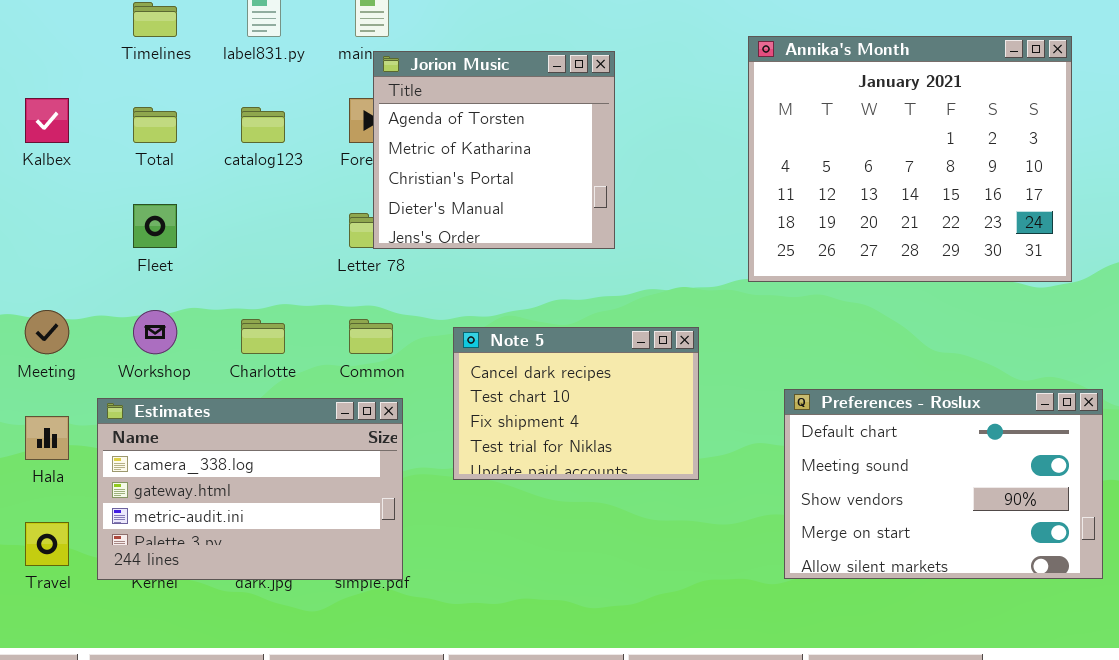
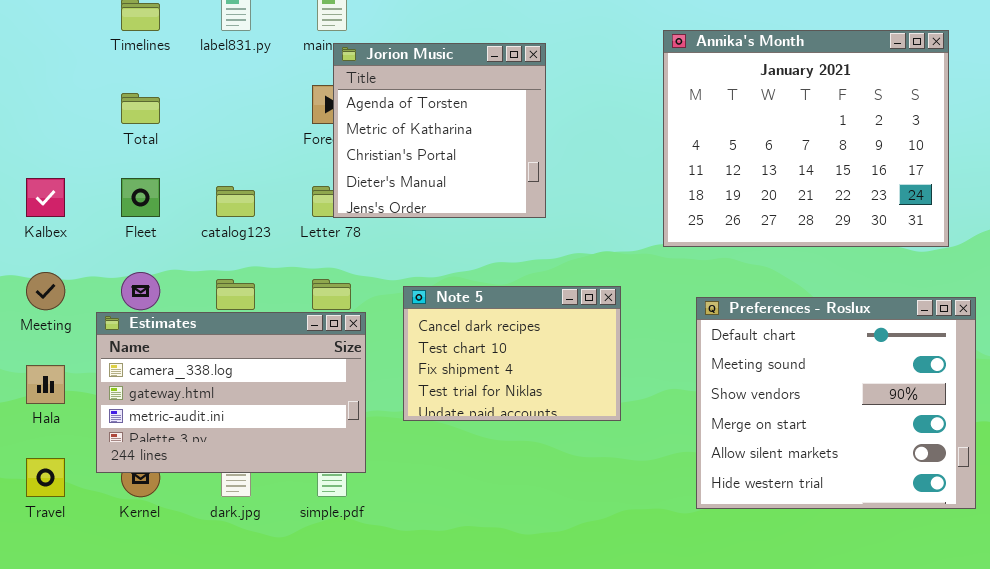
Kalbex: [25,98,69,143] -> [26,178,65,217], moved
catalog123: [241,107,285,143] -> [216,186,255,217], moved
Preferences - Roslux: [784,389,1103,579] -> [696,297,976,509], resized
Estimates: [97,398,403,580] -> [96,312,366,473], moved

